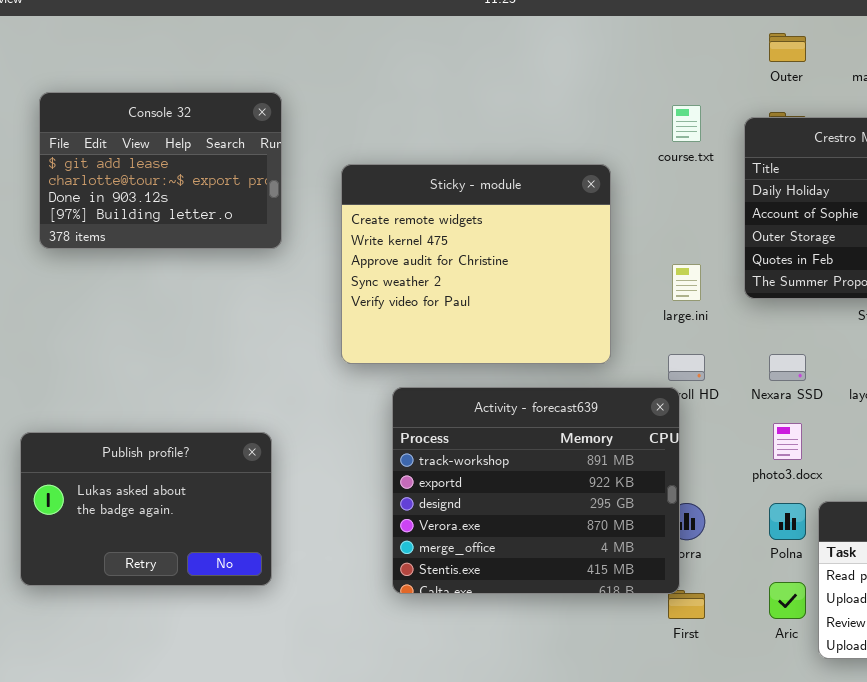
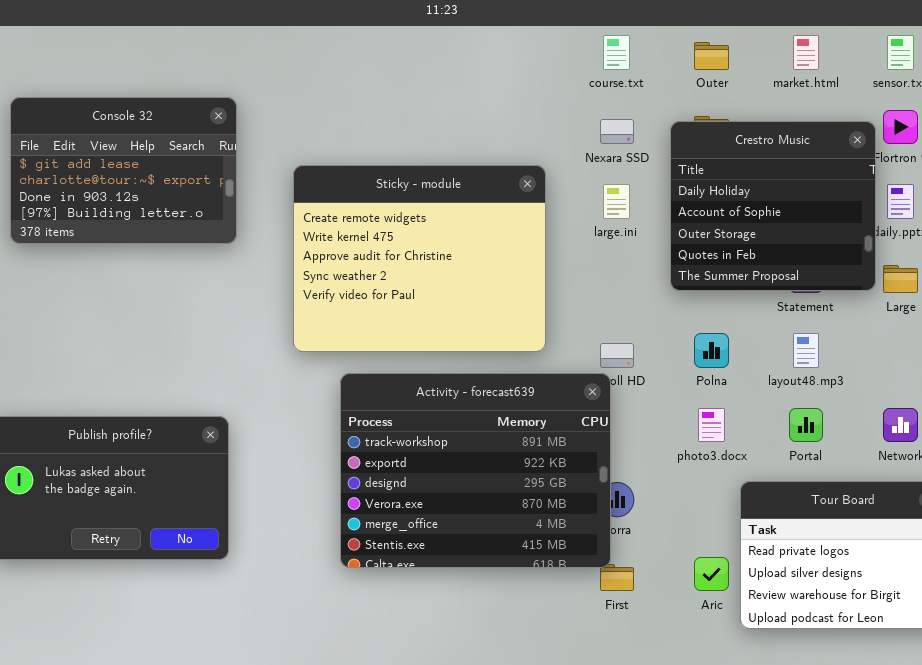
course.txt: [672,105,701,142] -> [603,35,630,70], moved
large.ini: [672,264,701,301] -> [603,184,630,219], moved
Nexara SSD: [769,354,806,381] -> [600,119,634,144], moved
Polna: [769,503,806,540] -> [694,333,729,368], moved

